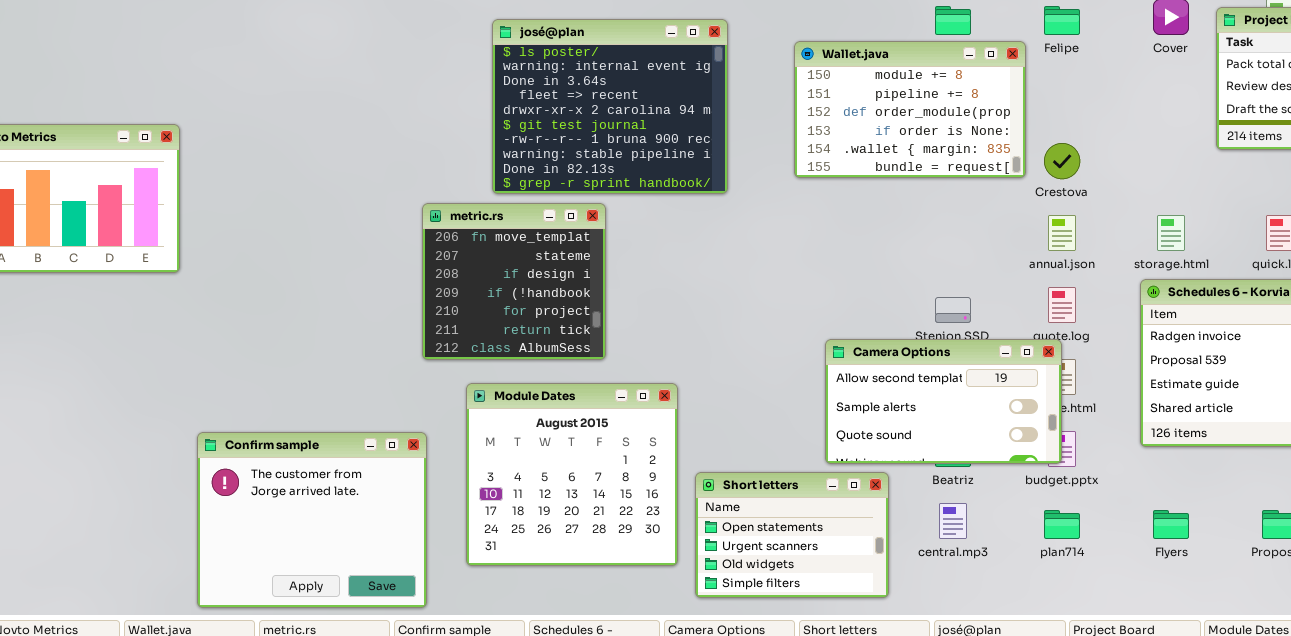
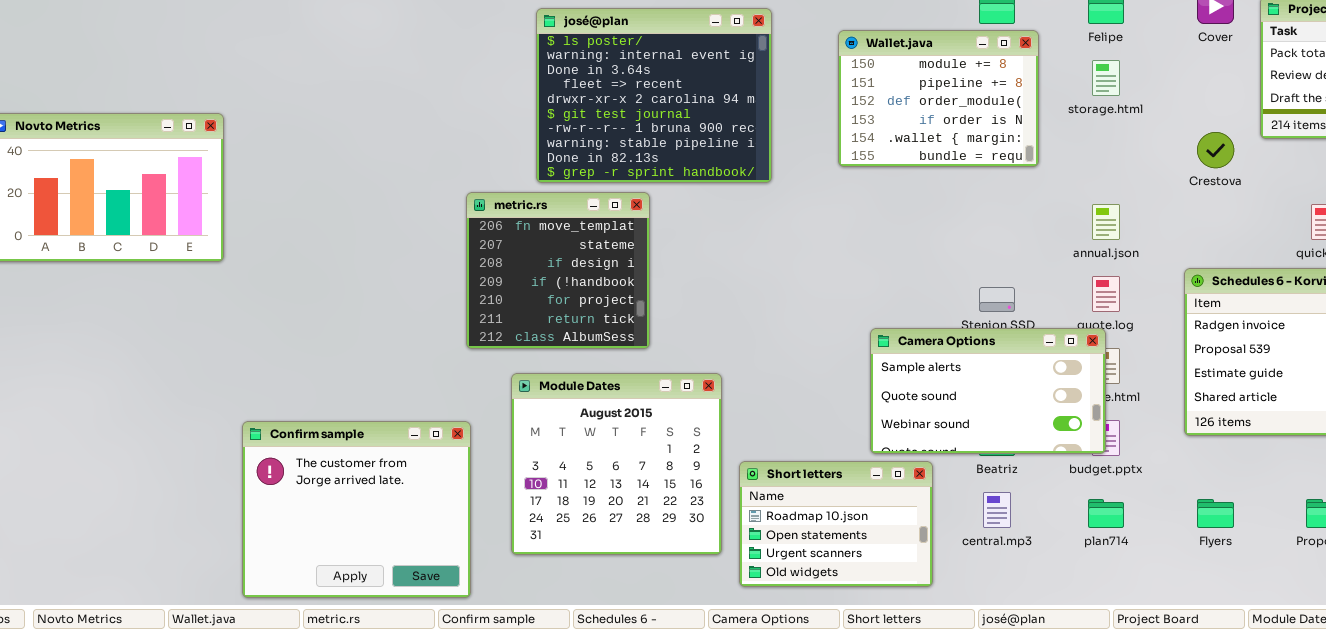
Wallet.java: [794,41,1026,178] -> [838,30,1039,167], resized
Crestova: [1044,143,1080,179] -> [1197,132,1234,168], moved
storage.html: [1157,215,1185,251] -> [1092,60,1120,96], moved
Camera Options: [825,339,1062,464] -> [870,328,1106,454], scrolled down 1 row
Short letters: [695,472,889,598] -> [739,461,933,587], scrolled up 1 row

